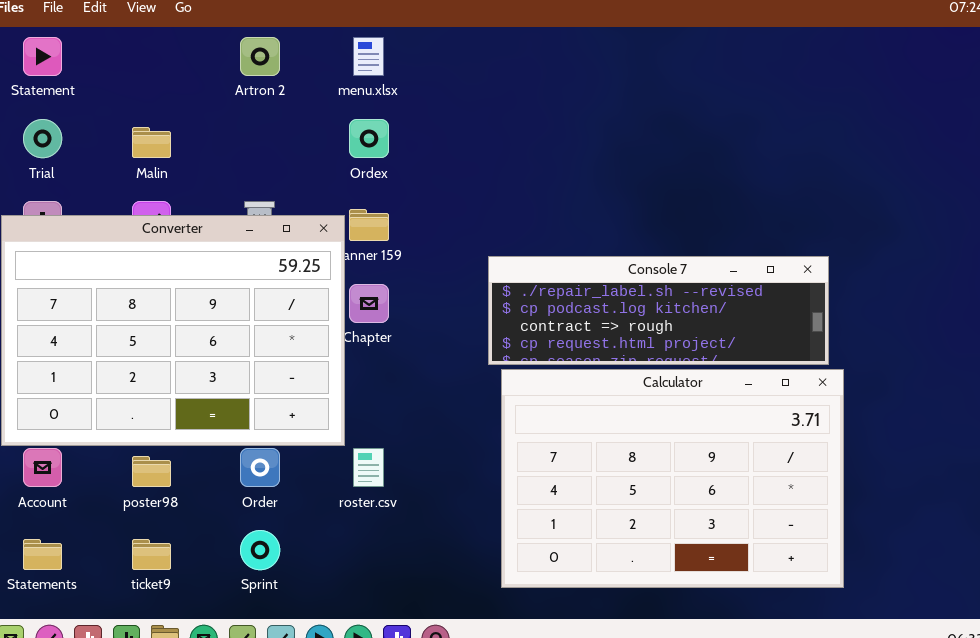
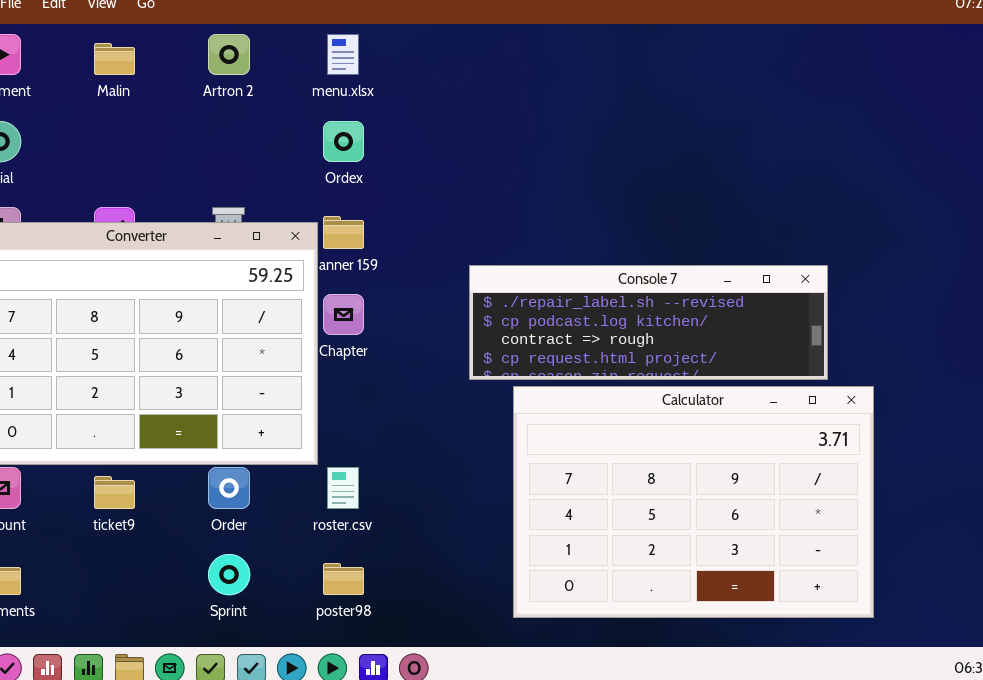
Malin: [132,127,171,158] -> [94,43,135,75], moved
Calculator: [501,369,844,588] -> [513,386,874,618], moved
poster98: [132,456,171,487] -> [323,563,364,595], moved
ticket9: [132,539,171,570] -> [94,476,135,509], moved

